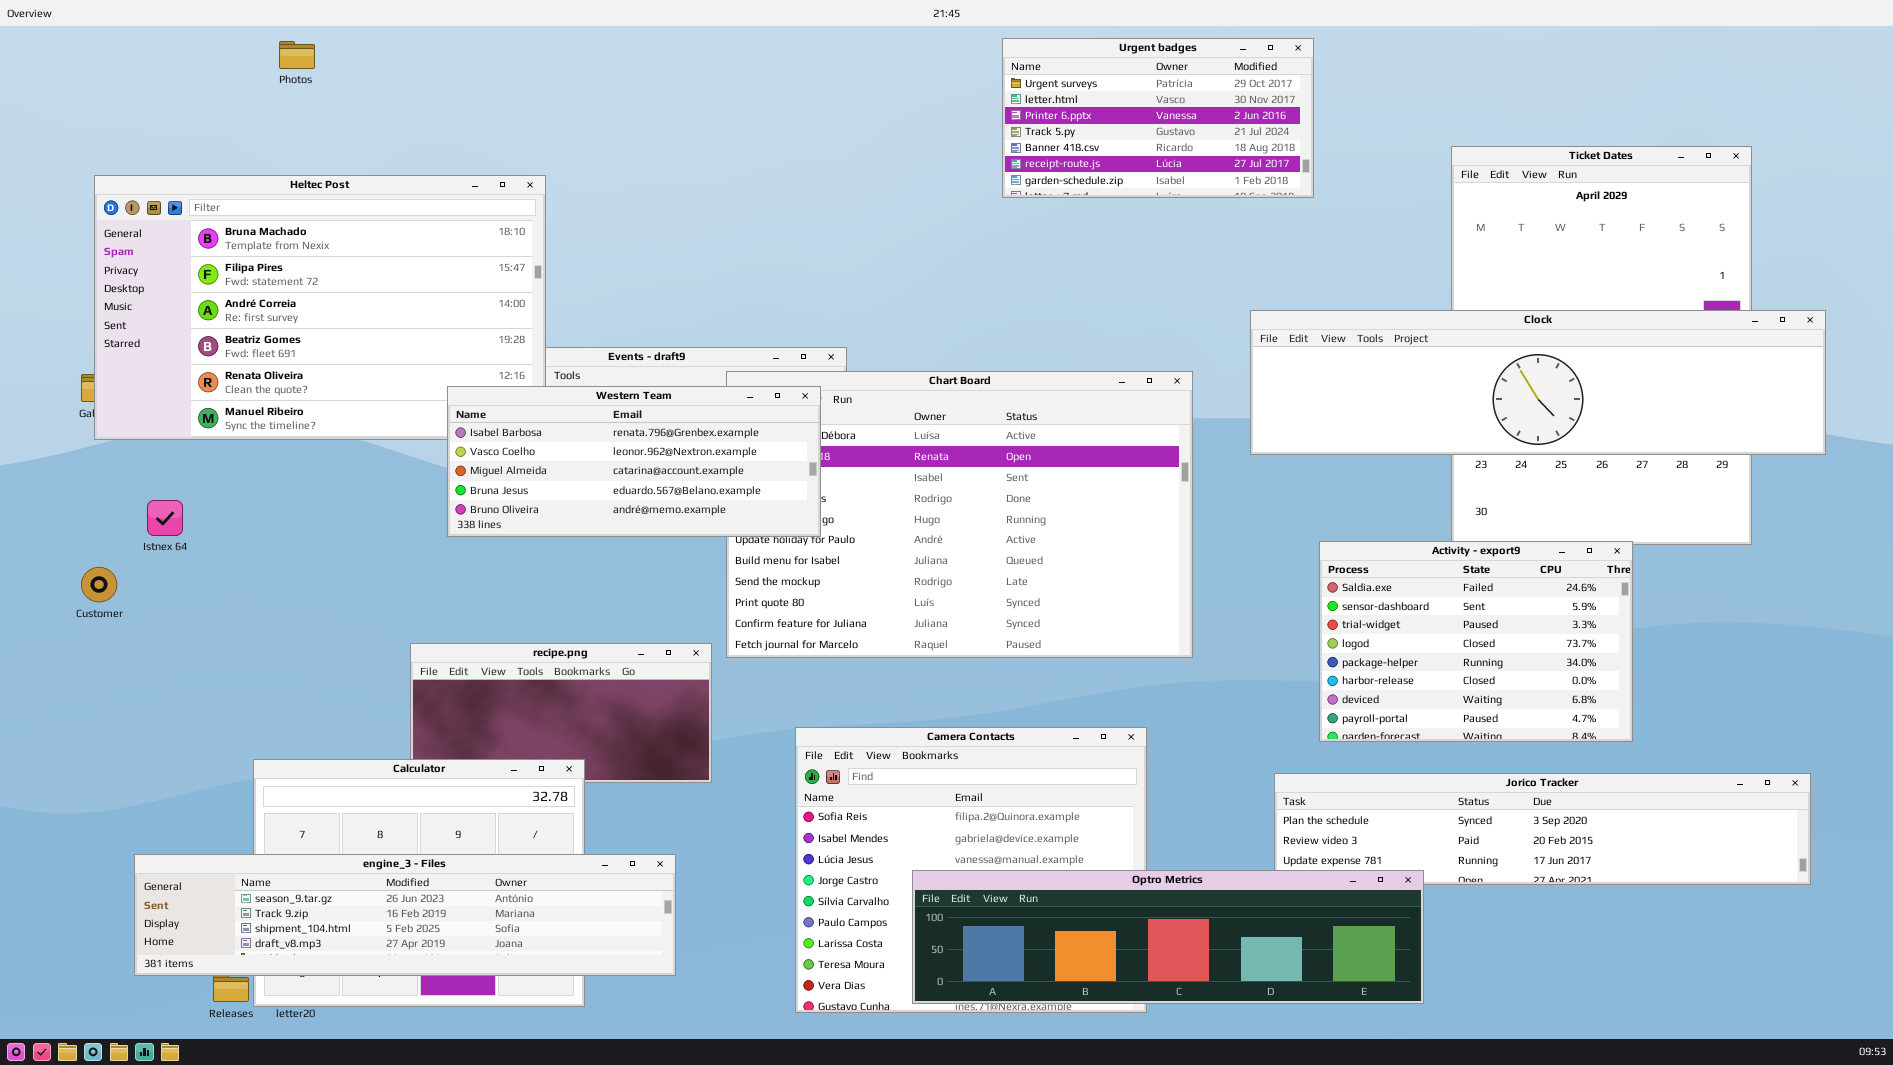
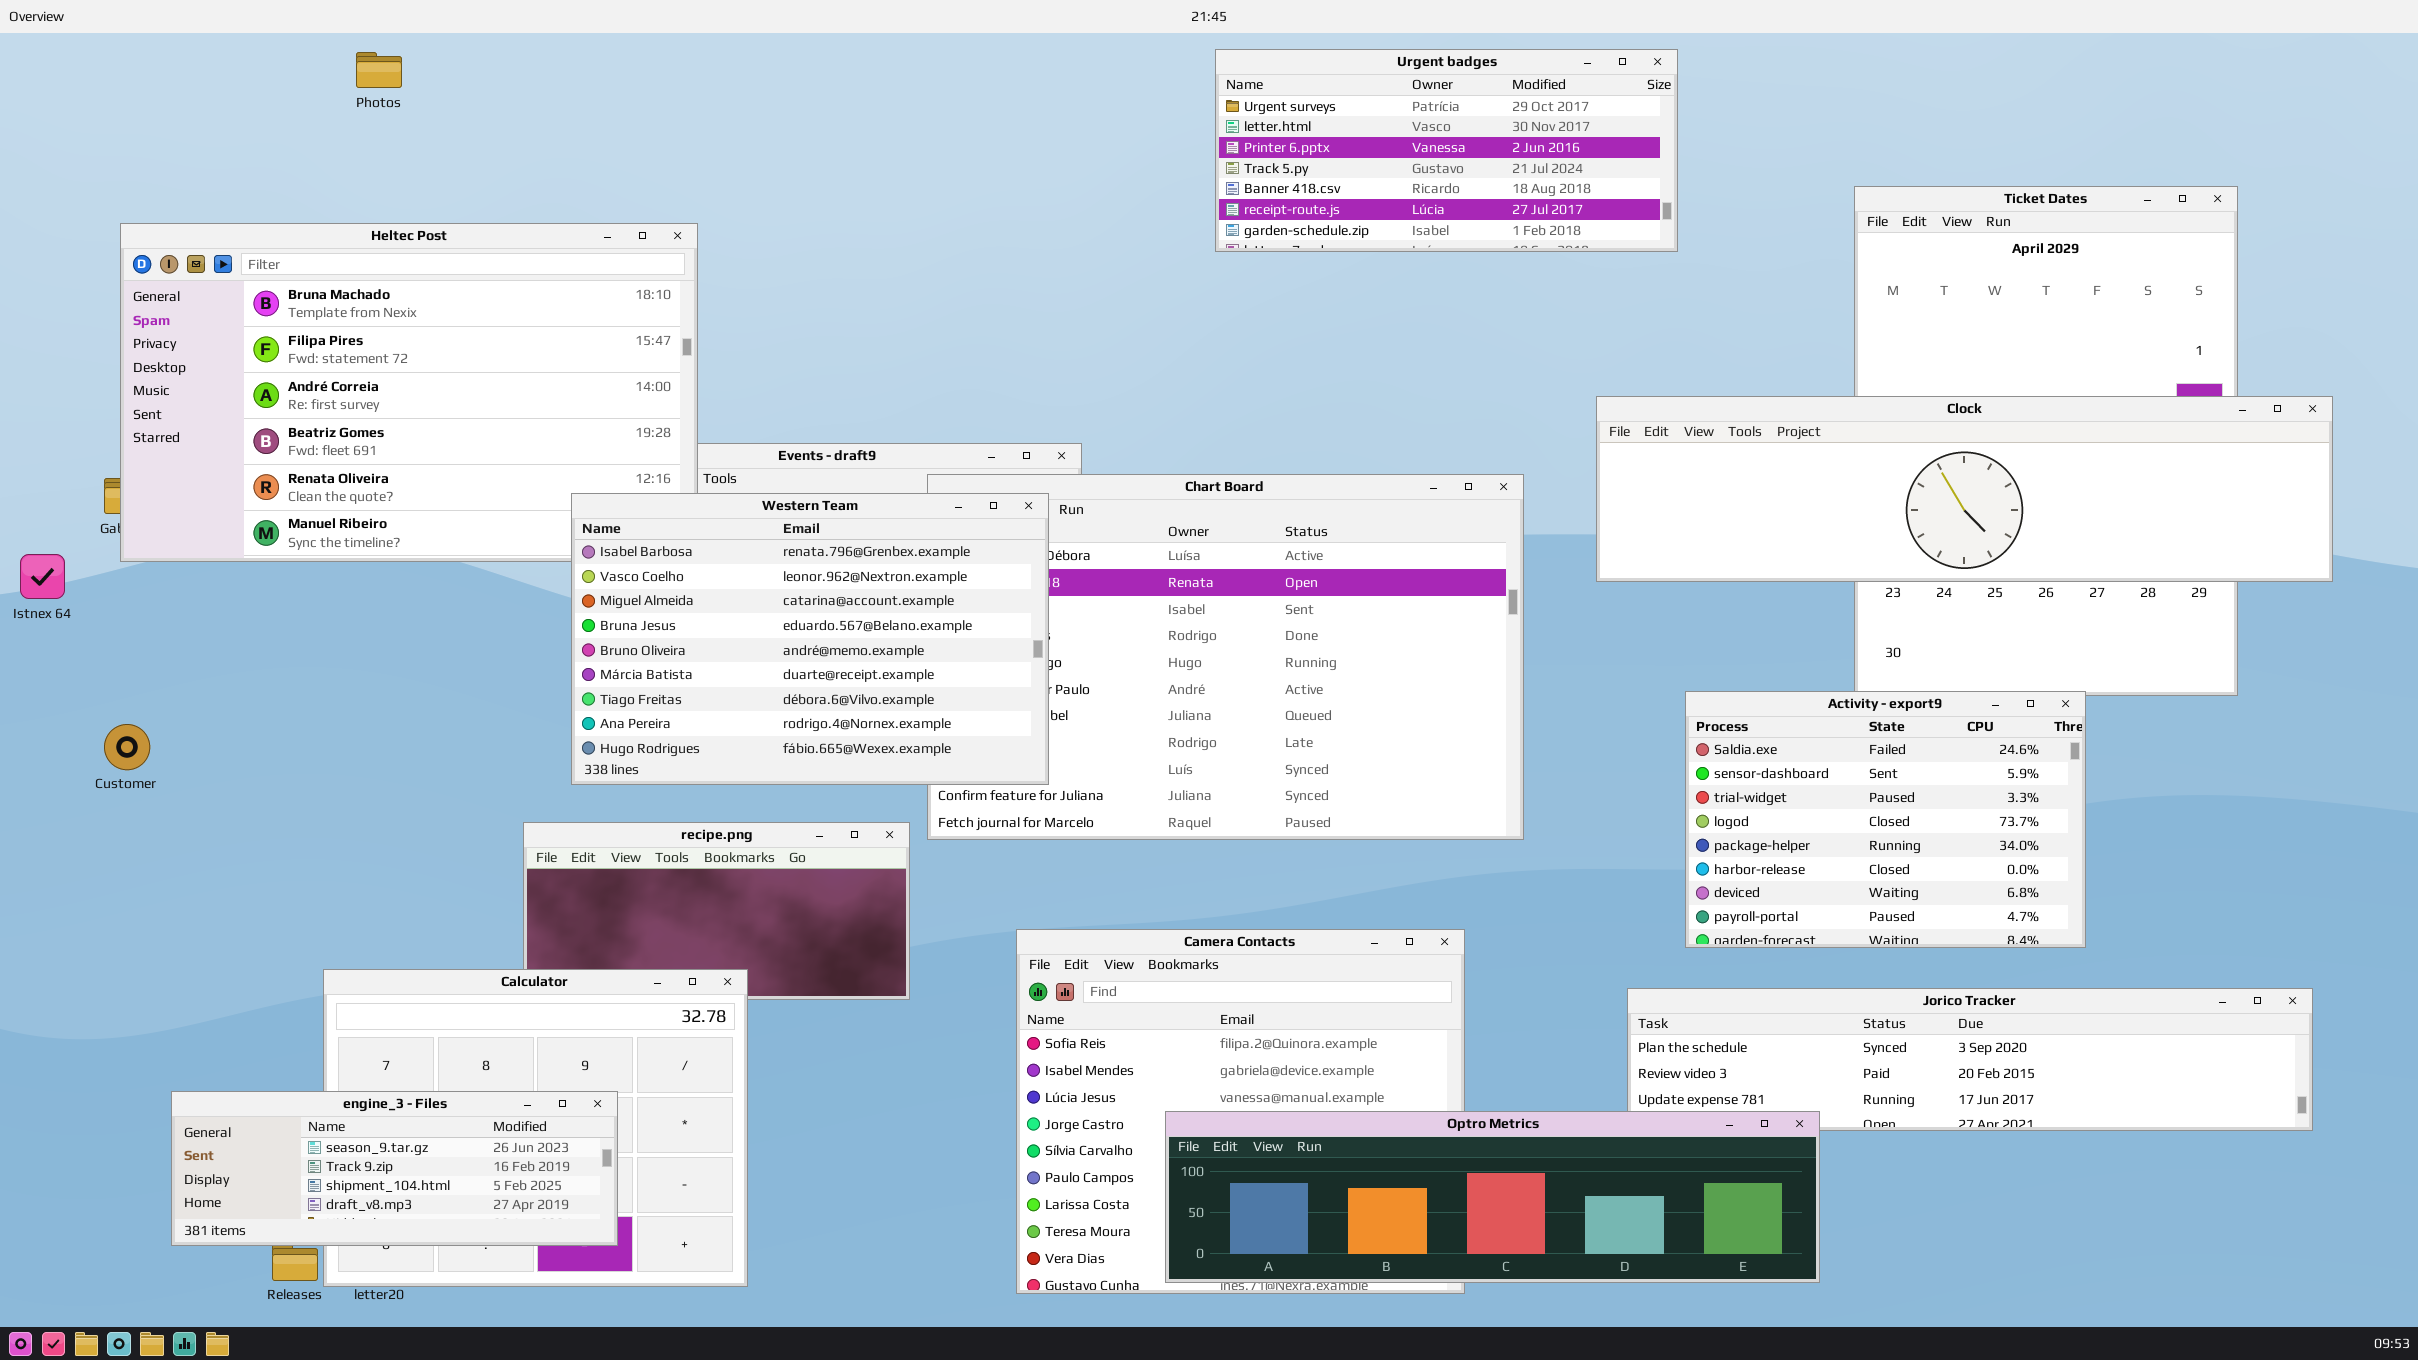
Urgent badges: [1002,38,1314,198] -> [1215,49,1678,252], resized
Western Team: [447,386,821,537] -> [571,493,1049,785], resized
Istnex 64: [147,500,183,536] -> [20,554,65,599], moved
engine_3 - Files: [134,854,676,976] -> [171,1091,618,1246], resized

